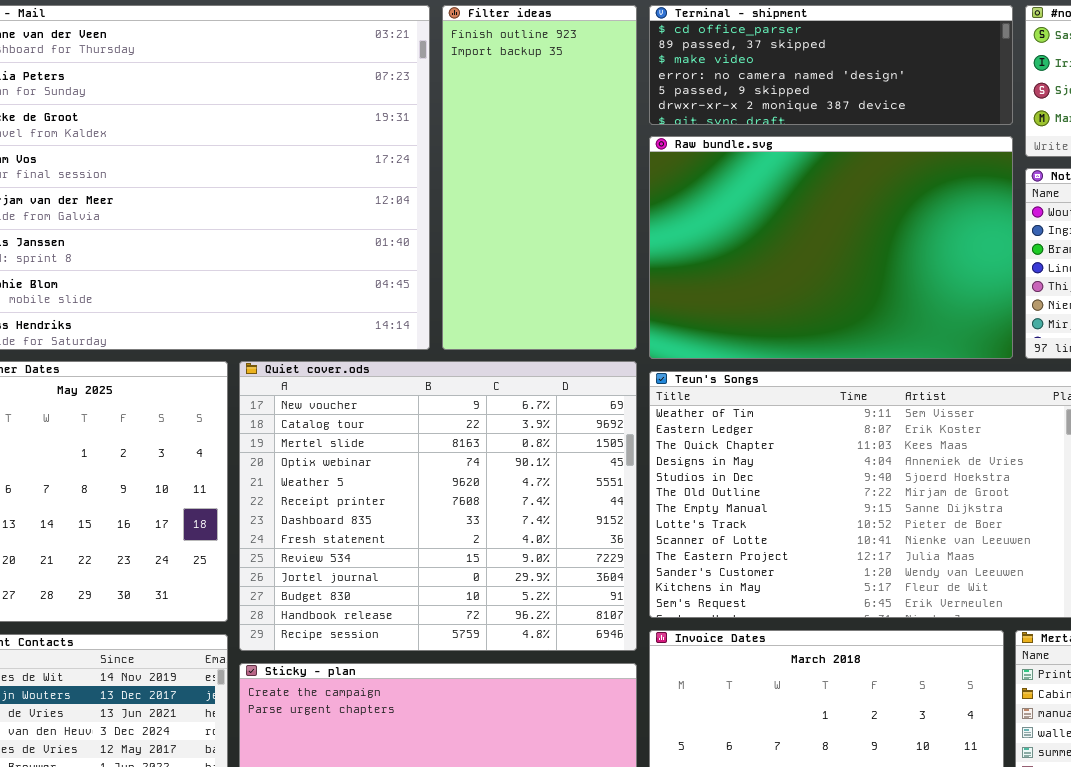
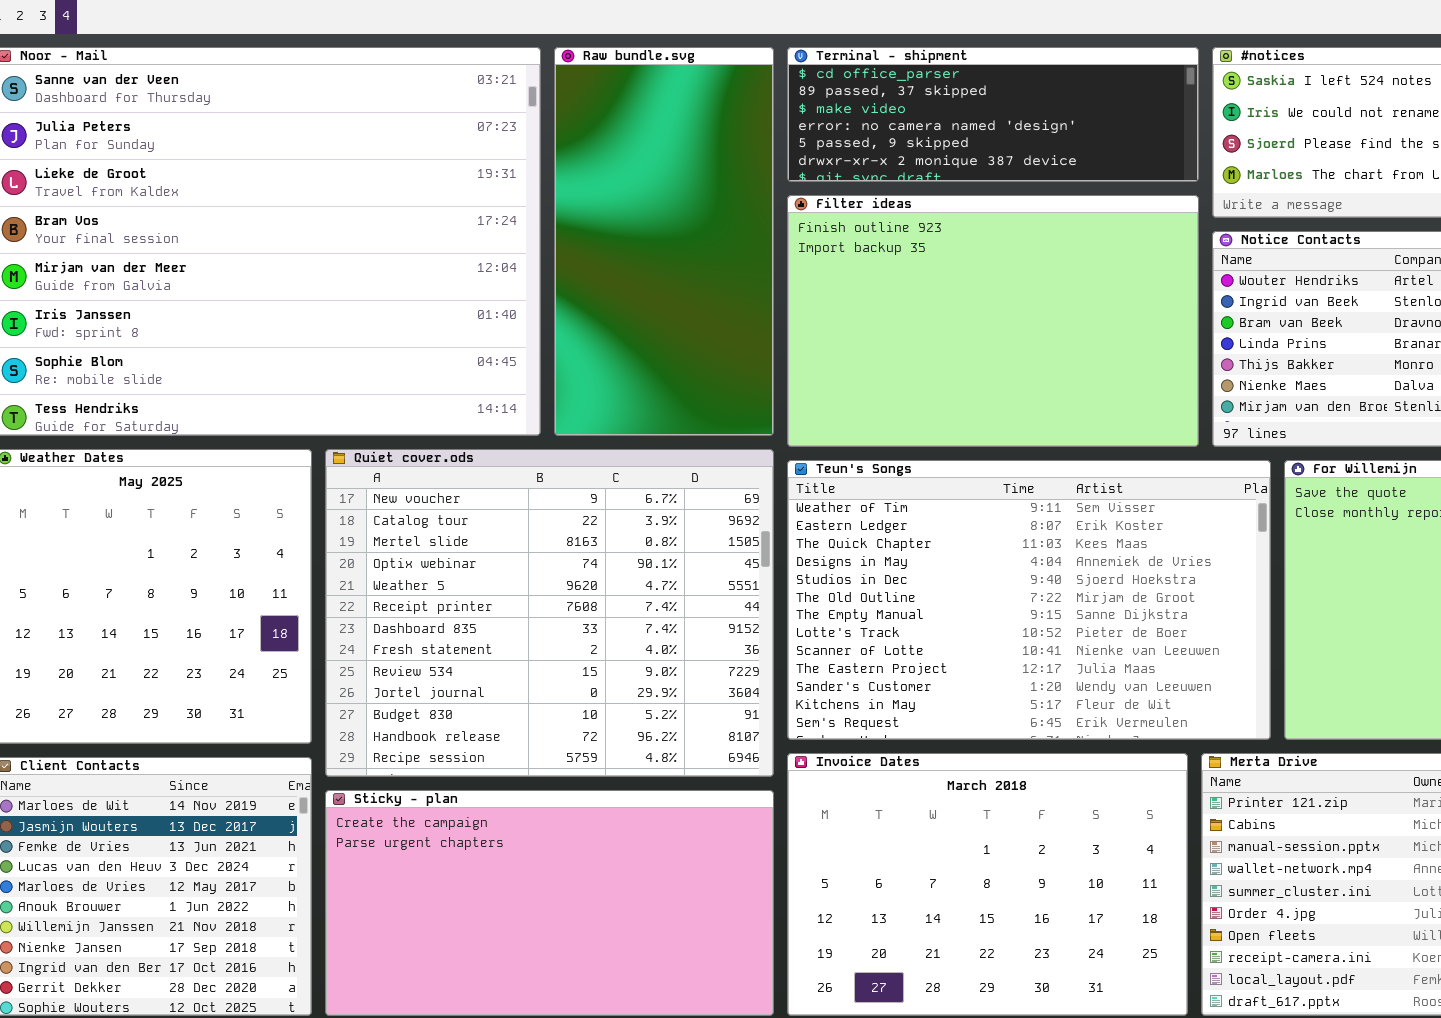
Filter ideas: [442,5,637,350] -> [787,195,1199,447], moved, resized
Raw bundle.svg: [649,136,1013,359] -> [554,47,774,436], moved, resized

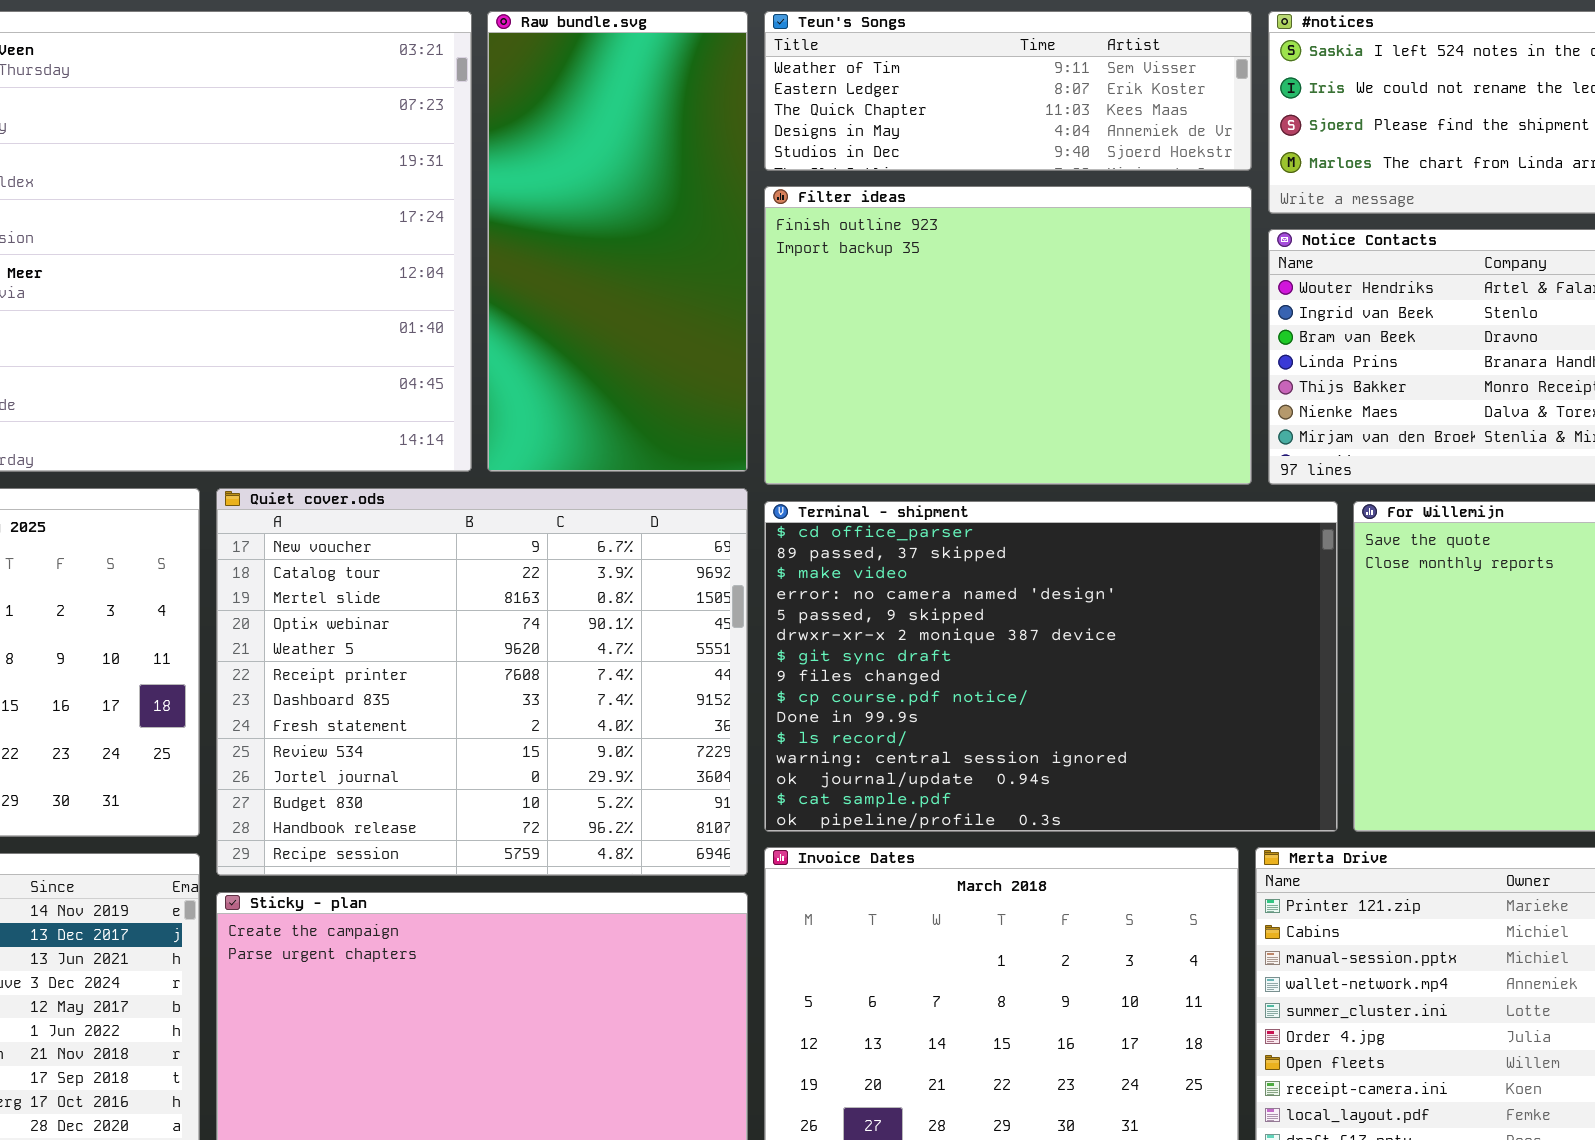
Terminal - shipment: [787,47,1199,182] -> [764,501,1338,832], moved, resized
Teun's Songs: [787,460,1271,740] -> [764,11,1252,171], moved, resized

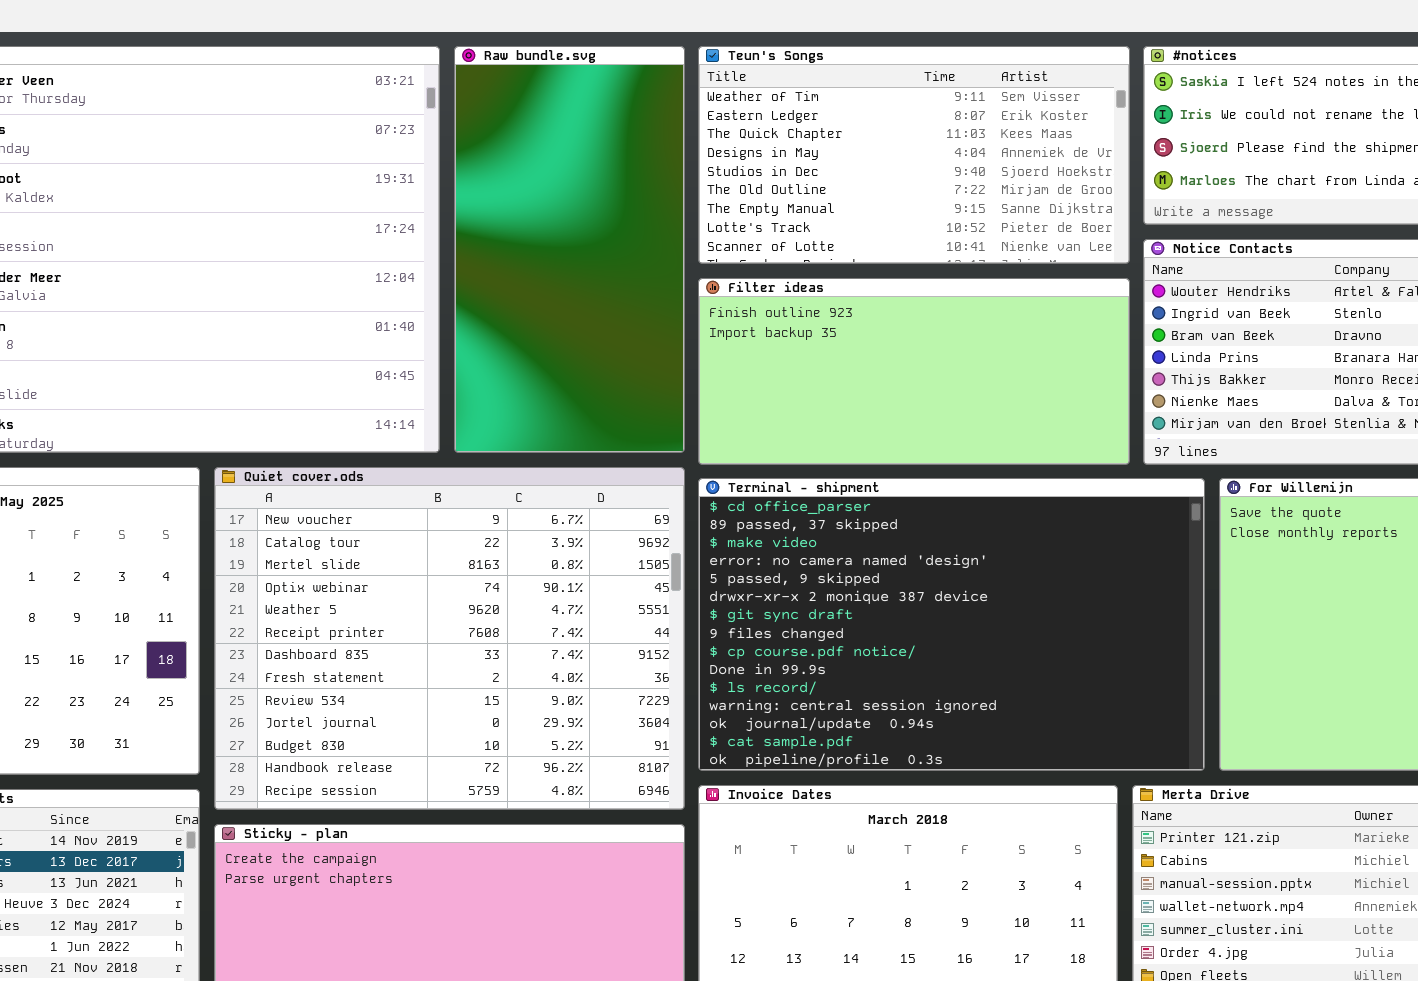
Teun's Songs: [764,11,1252,171] -> [698,46,1130,264], resized
Filter ideas: [764,186,1252,485] -> [698,278,1130,465], resized

